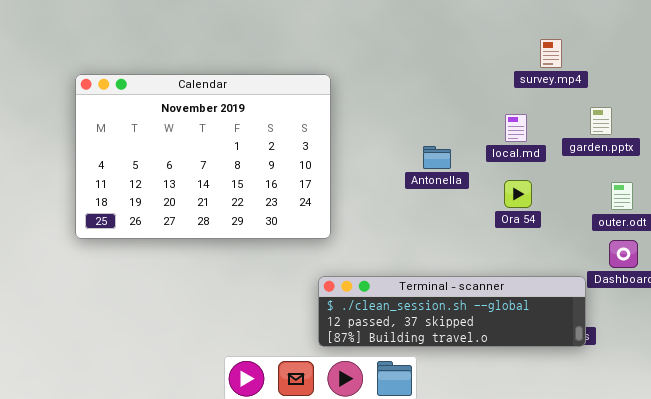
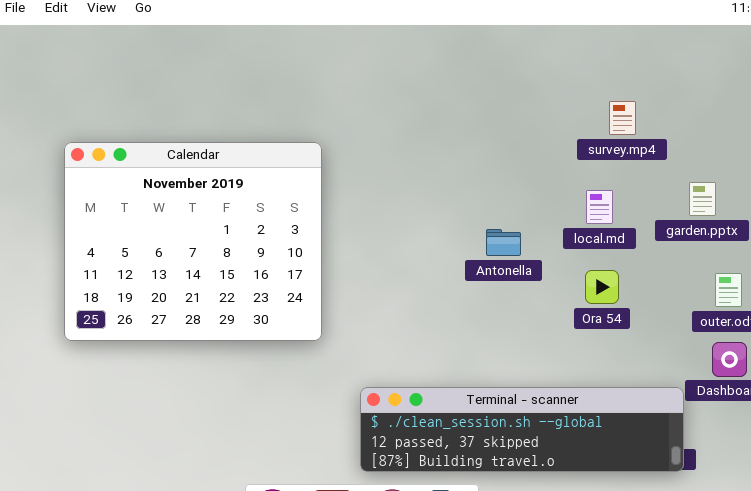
survey.mp4: [540,39,562,68] -> [609,101,636,135], moved
Calendar: [75,74,331,239] -> [64,142,322,341], resized

